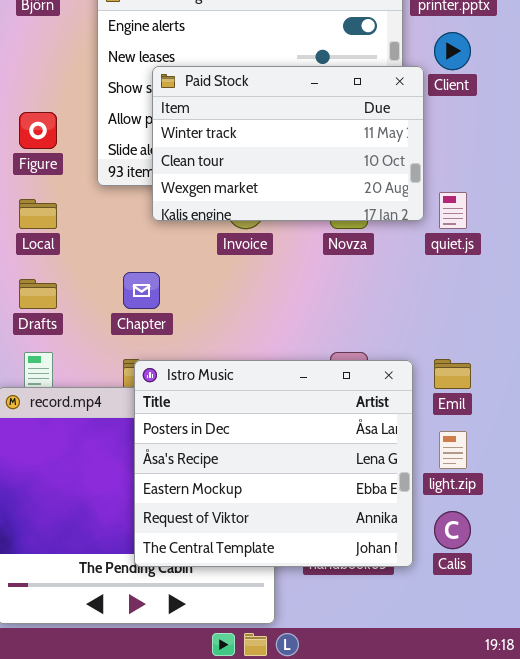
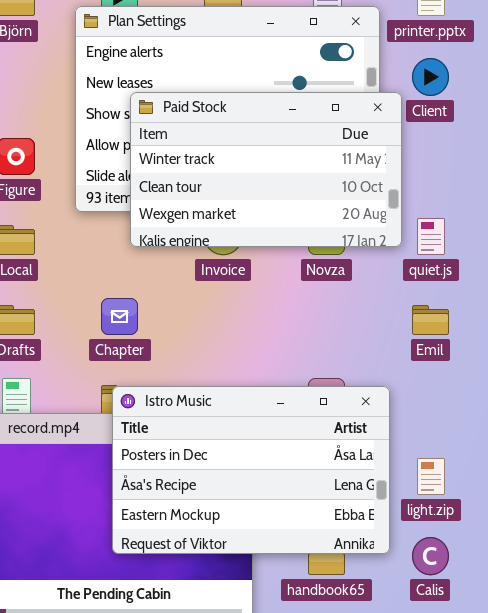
Emil: [434,359,471,389] -> [412,305,449,335], moved
Istro Music: [134,360,413,567] -> [112,386,390,554], resized

